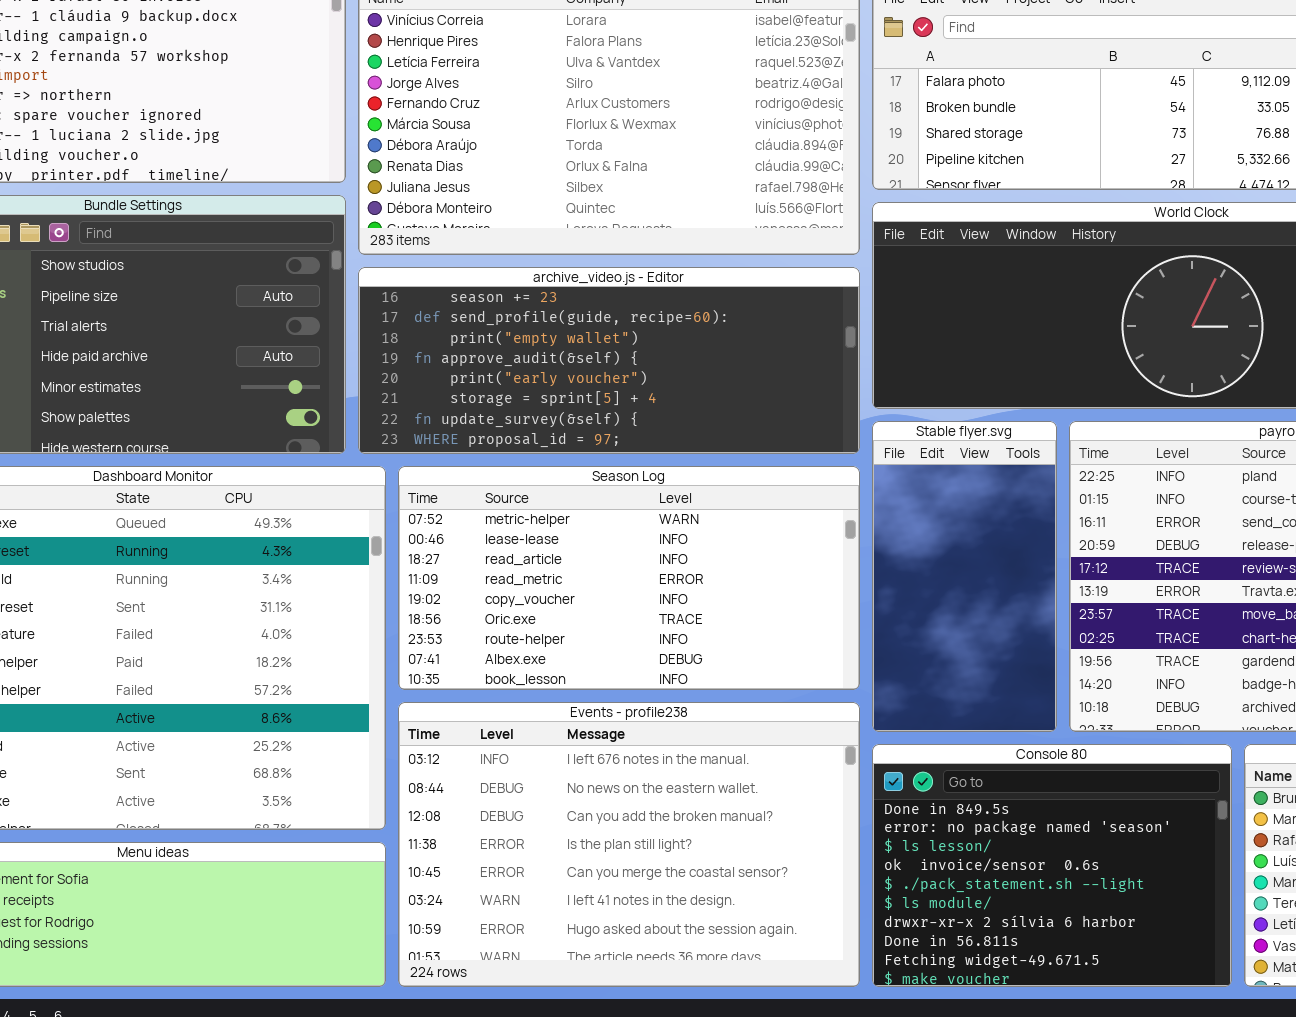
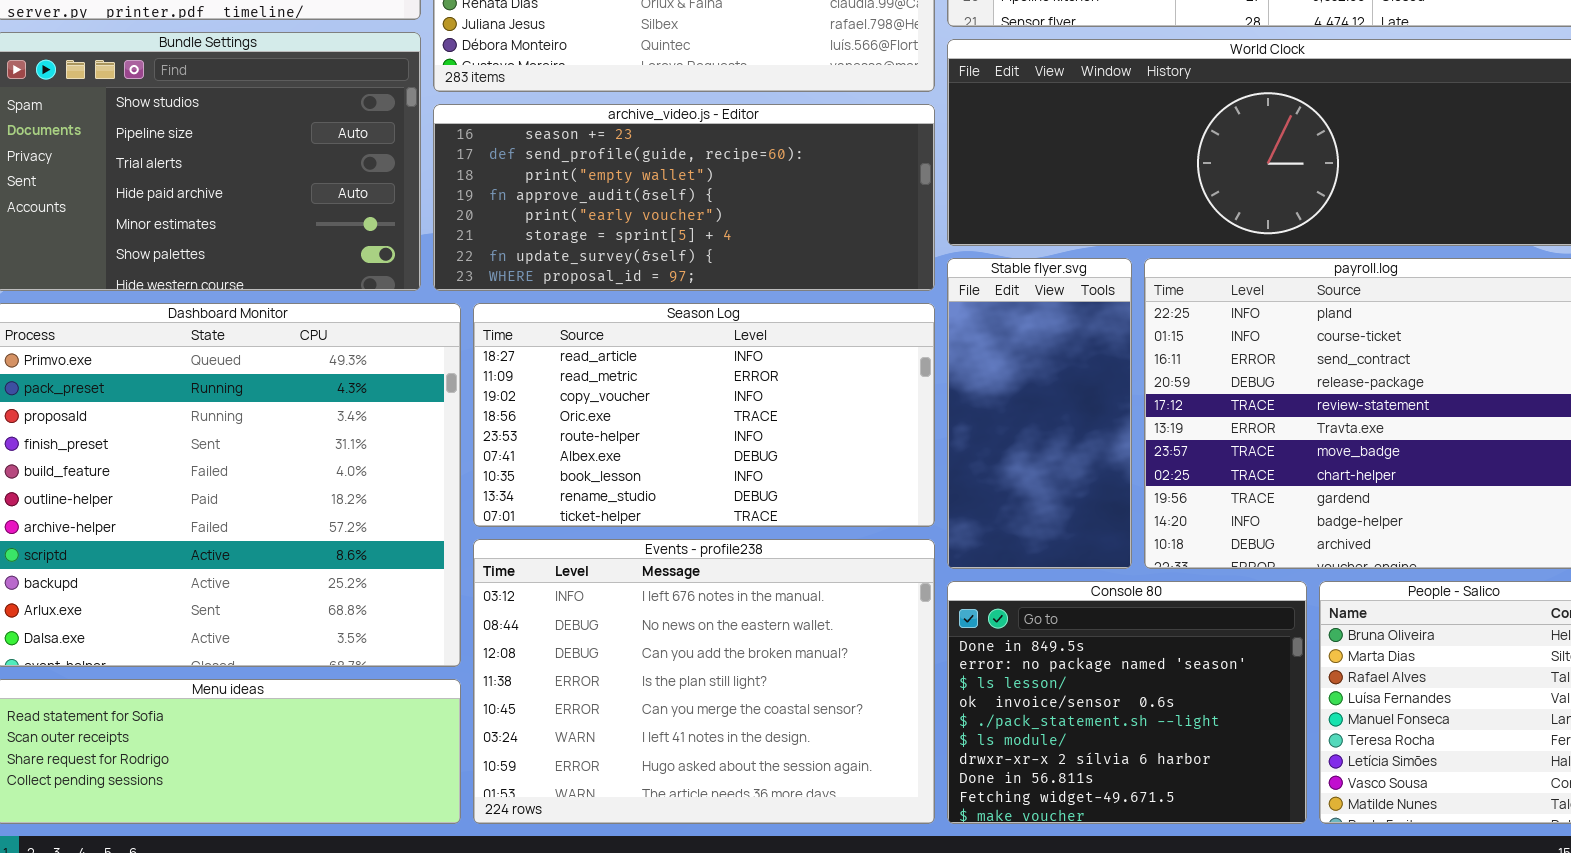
Season Log: [398,466,860,690] -> [473,303,935,527], scrolled down 2 rows

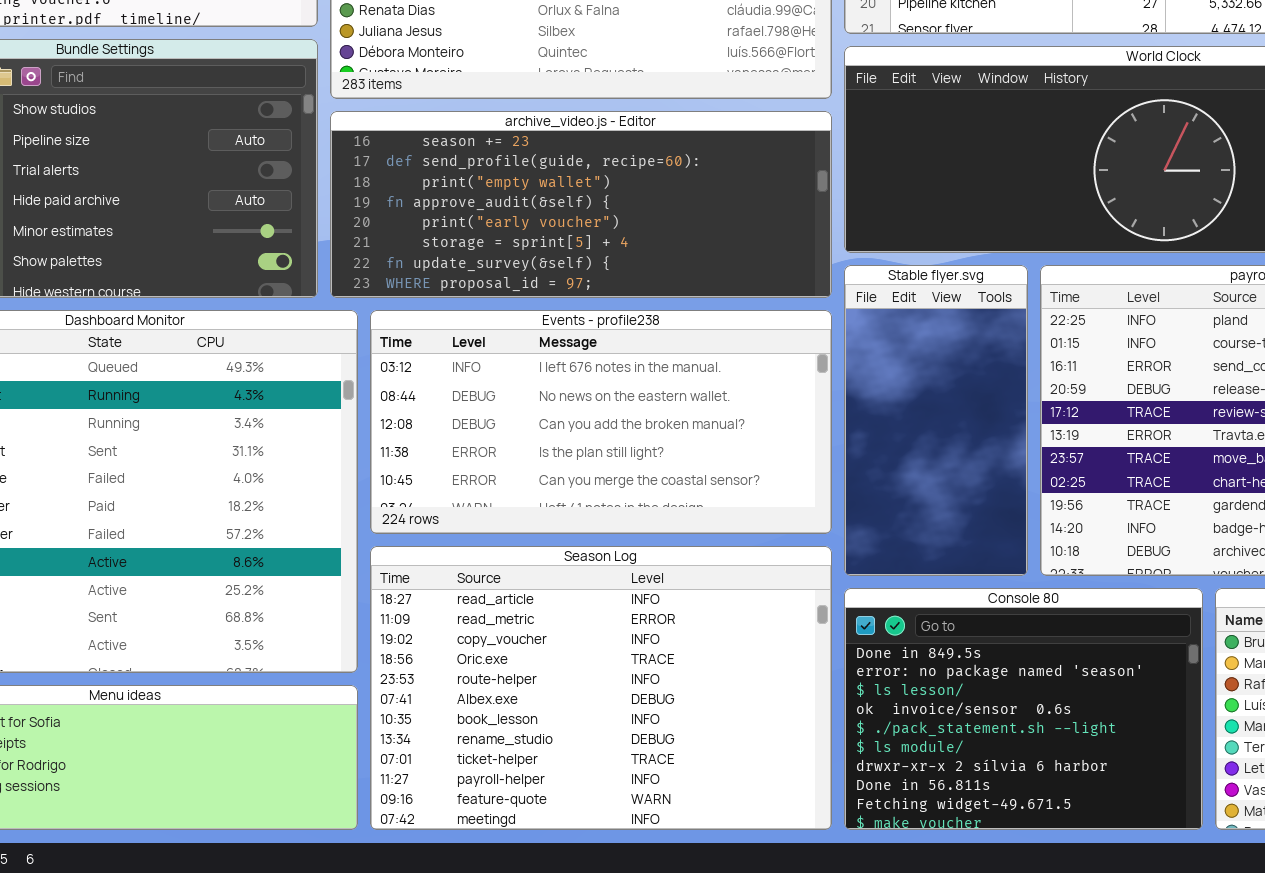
Season Log: [473,303,935,527] -> [370,546,832,830], moved, resized
Events - profile238: [473,539,935,824] -> [370,310,832,534], moved, resized

